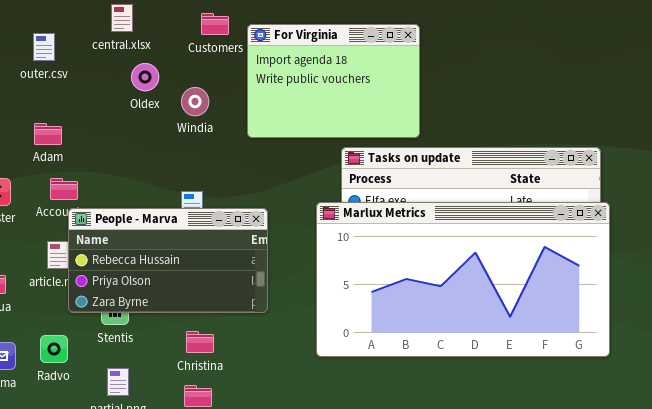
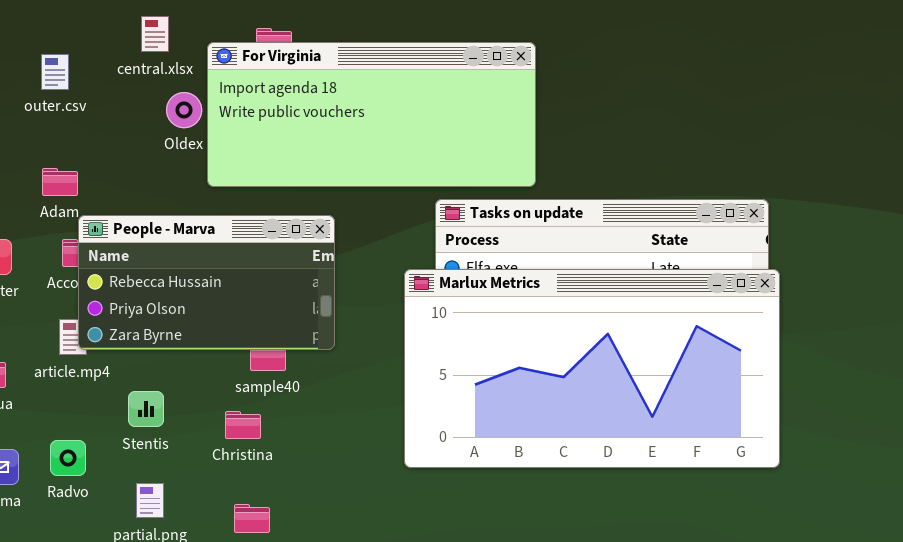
For Virginia: [247,24,420,138] -> [207,42,536,187], resized
People - Marva: [68,208,268,313] -> [78,215,335,350], moved
Christina: [186,331,214,353] -> [225,411,261,439], moved

